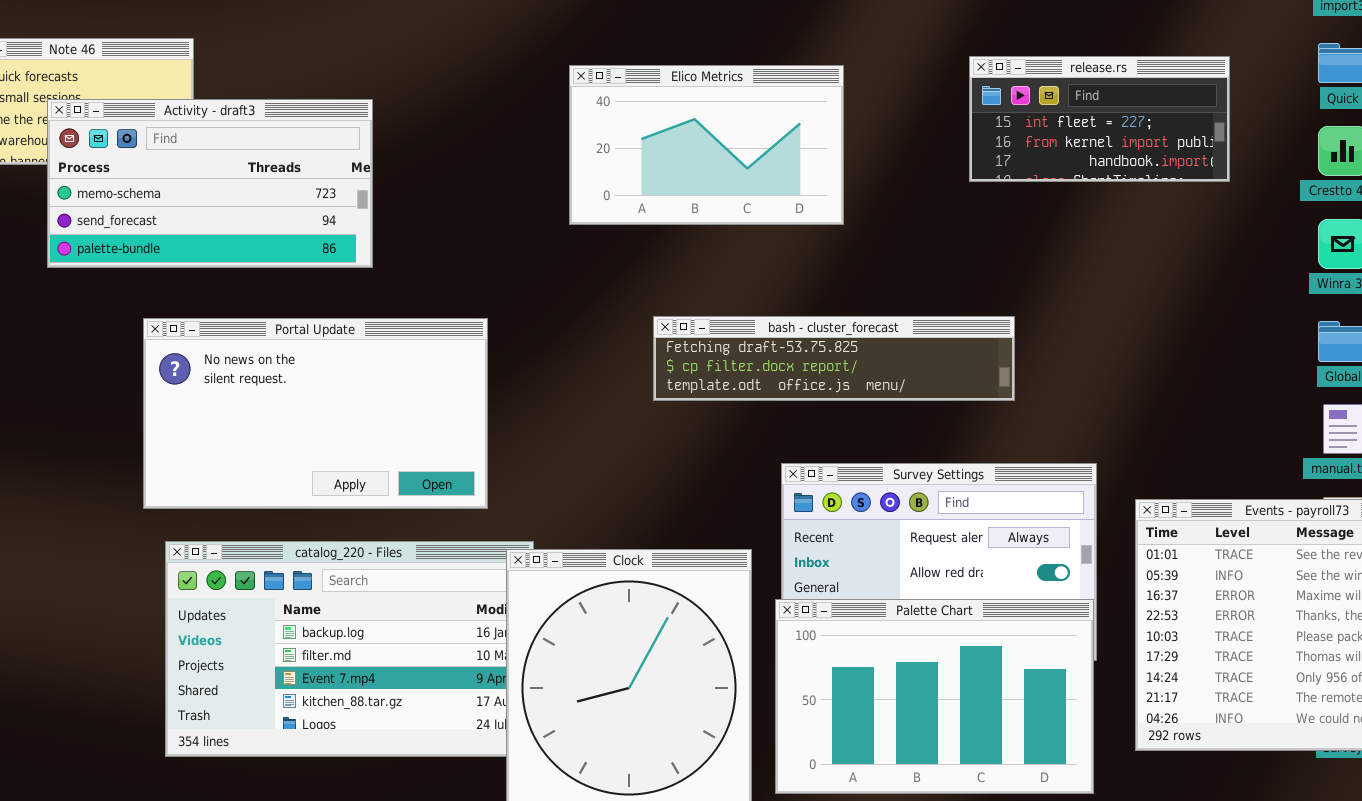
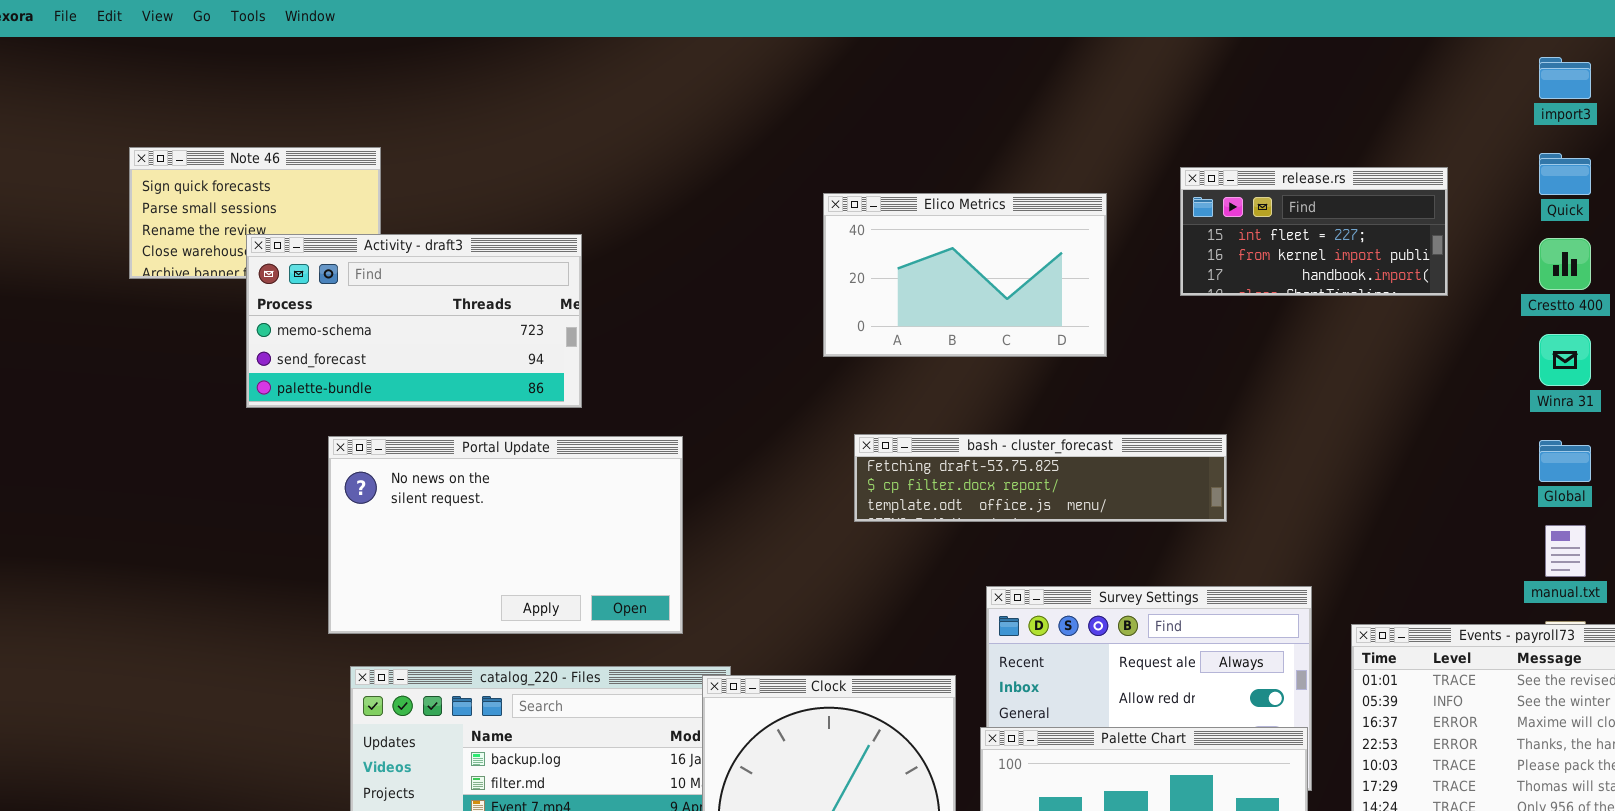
Elico Metrics: [569,65,844,225] -> [823,193,1107,357], moved
Activity - draft3: [47,99,373,268] -> [246,234,582,408], moved

